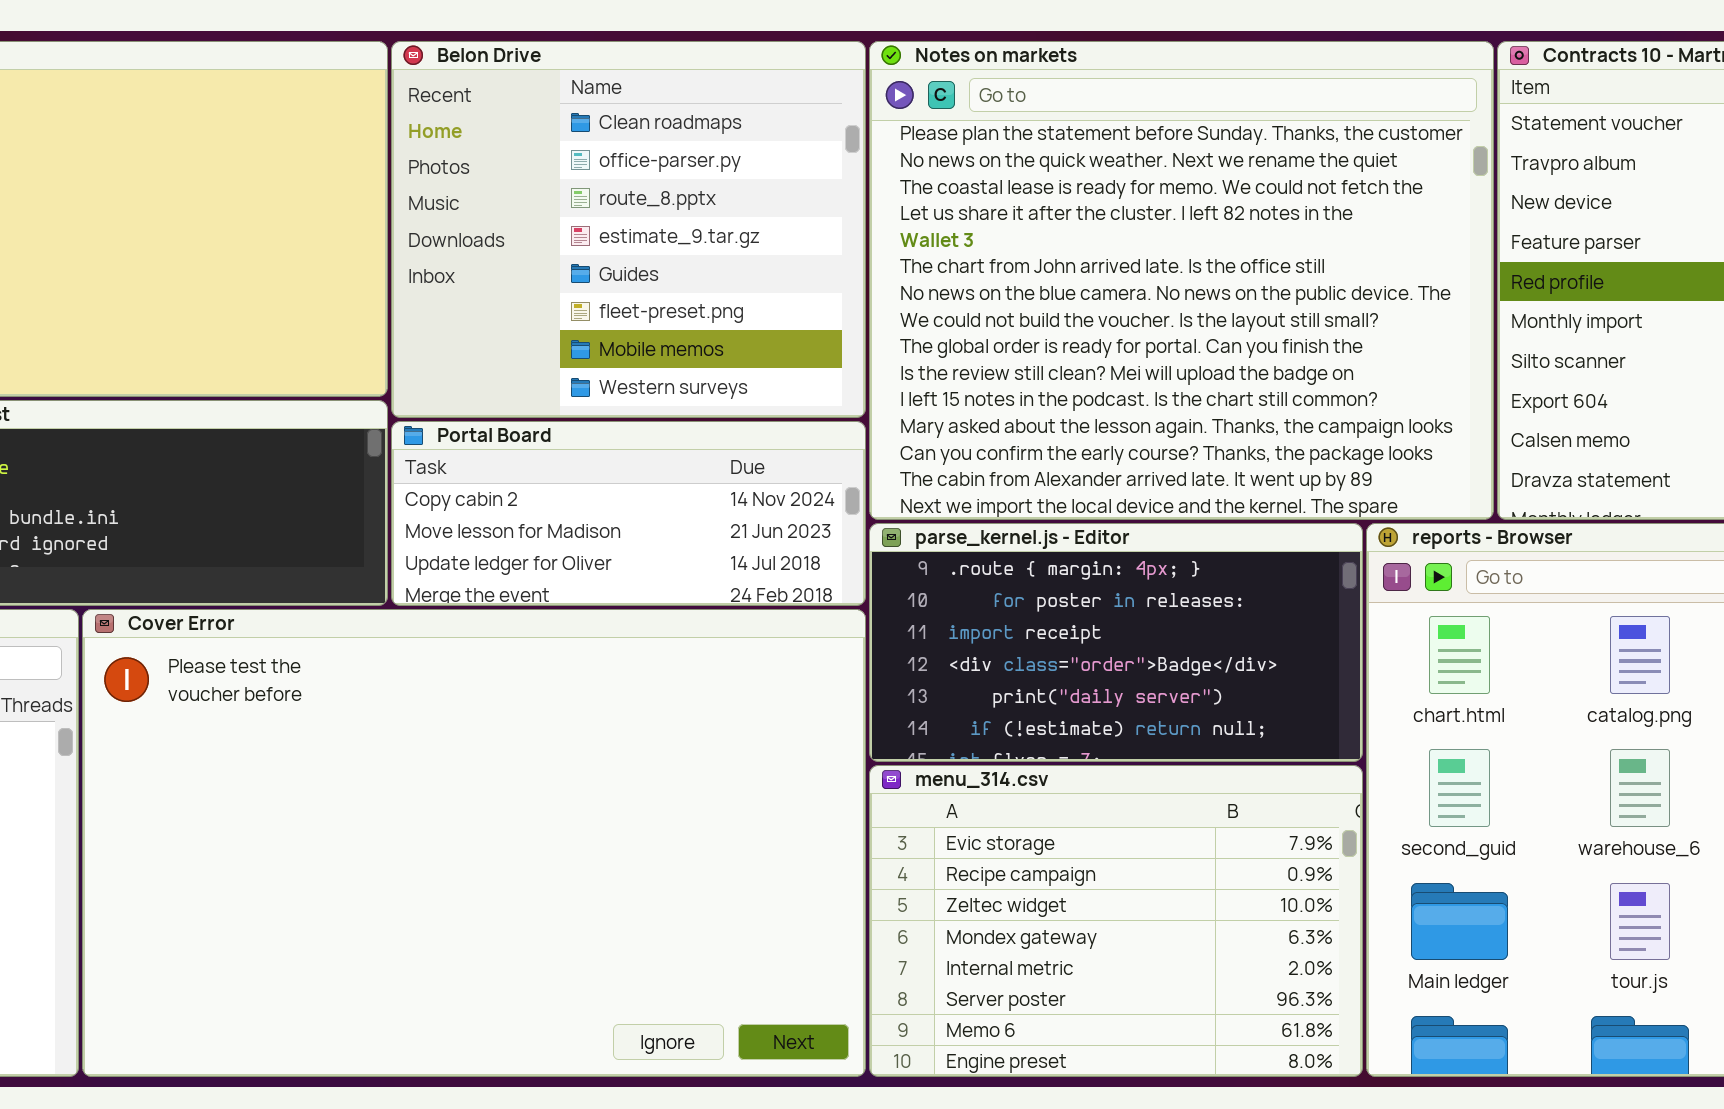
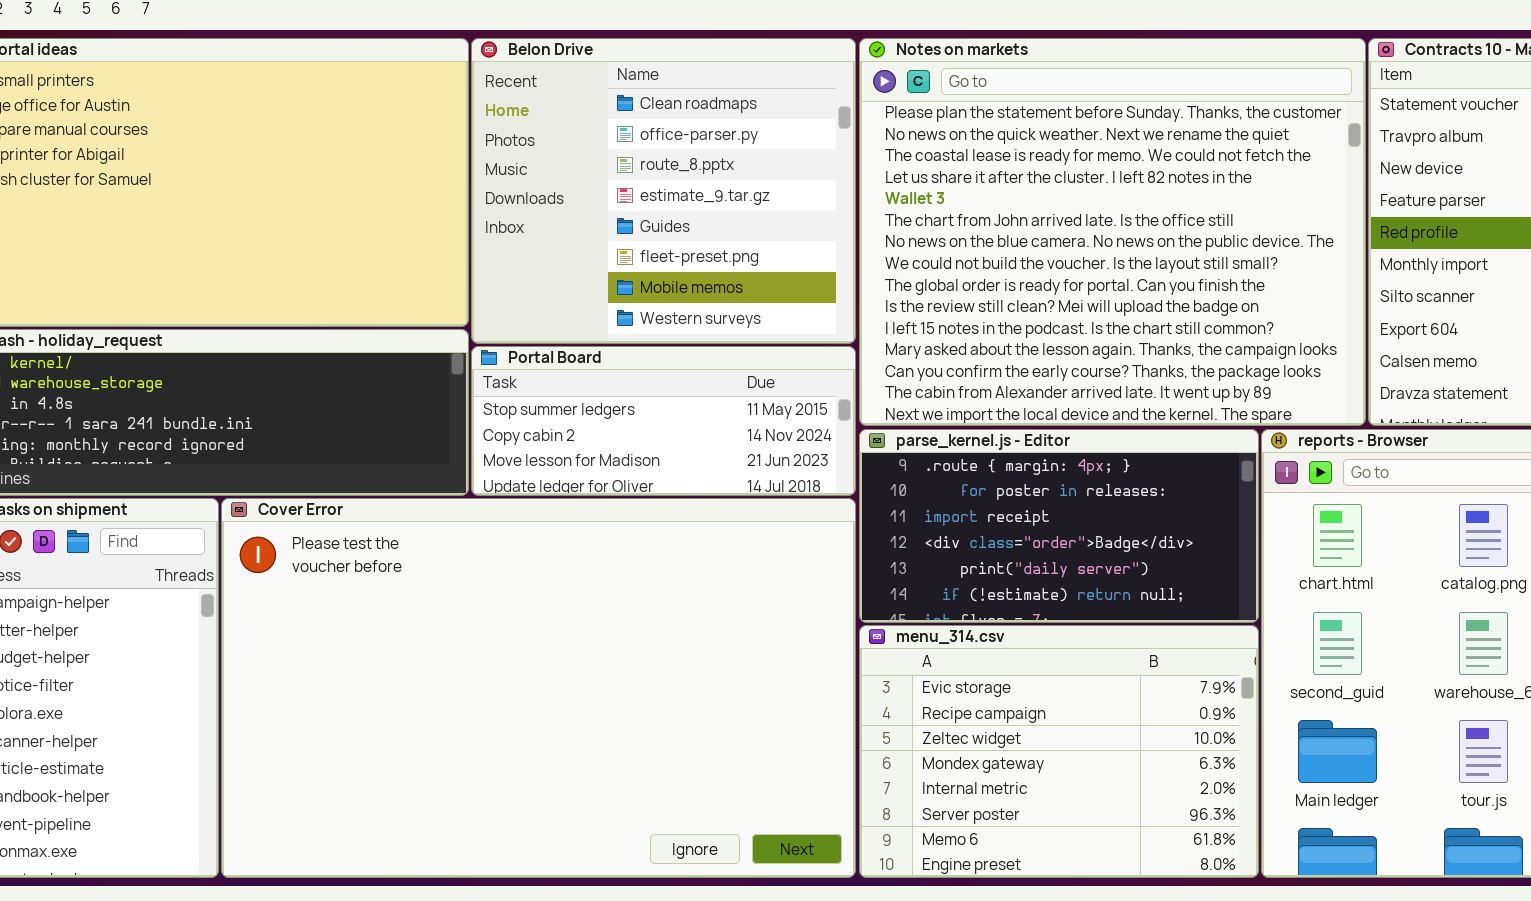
Portal Board: [391,421,866,606] -> [471,346,856,496], scrolled up 1 row

